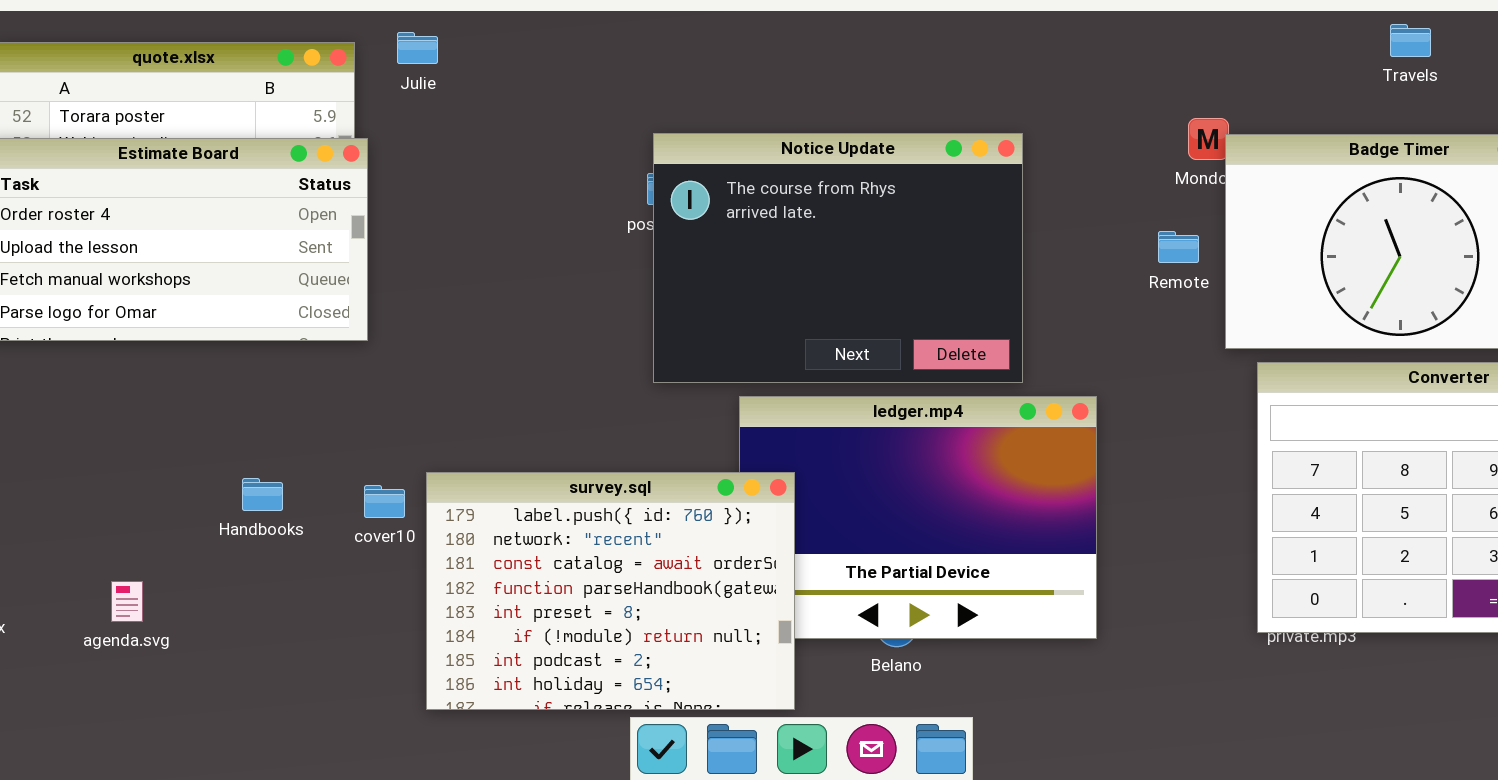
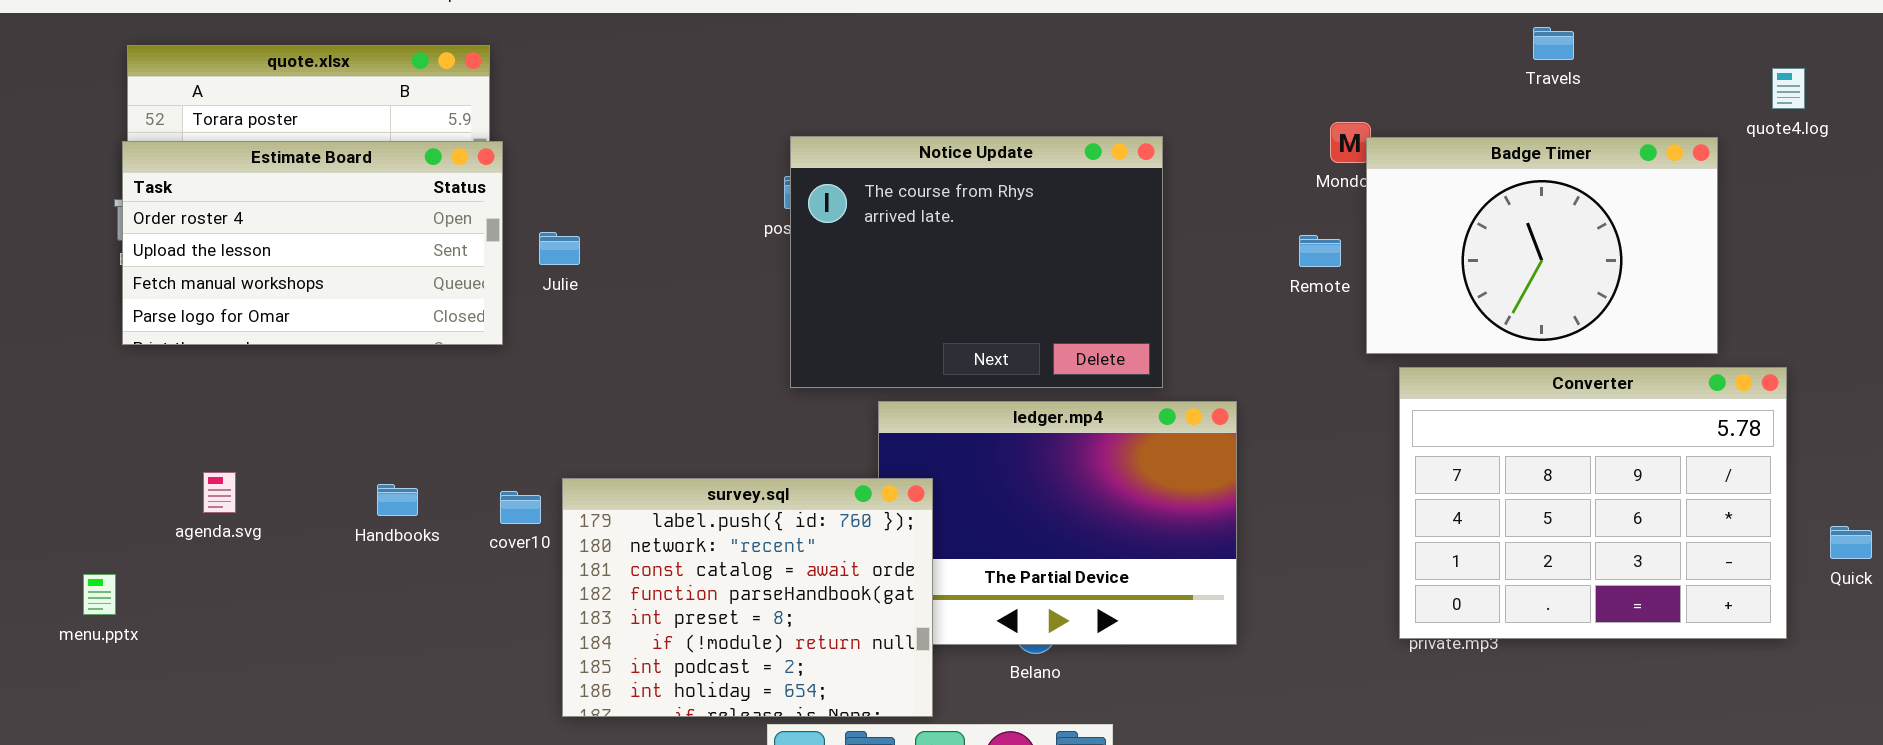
Julie: [397,32,438,64] -> [539,232,580,265], moved
agenda.svg: [111,581,143,622] -> [203,472,236,513], moved

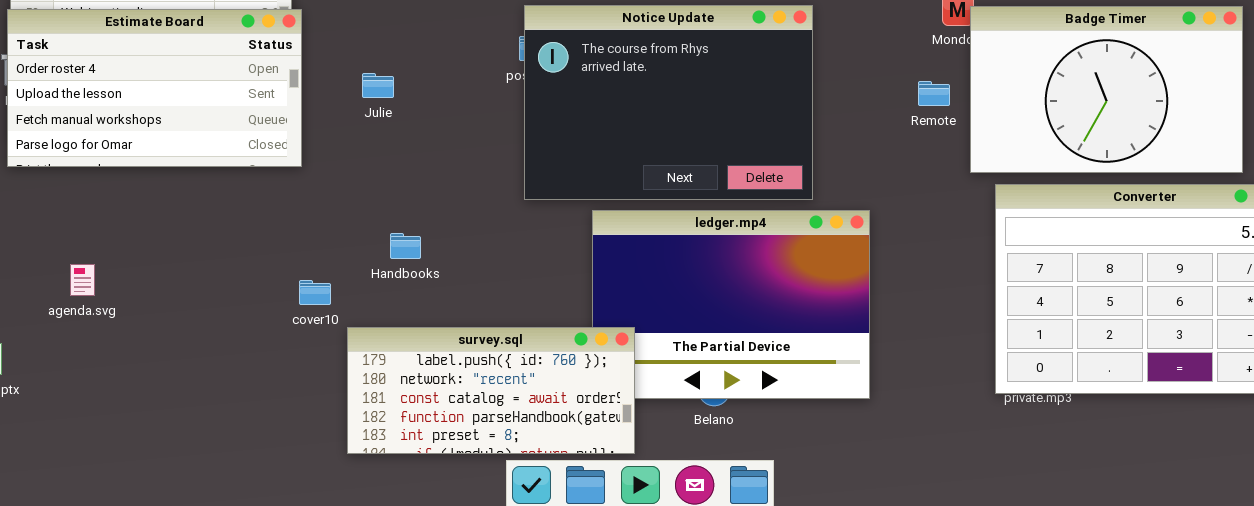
Julie: [539,232,580,265] -> [362,73,394,98], moved
survey.sql: [562,478,933,717] -> [347,327,635,454], resized
Handbooks: [377,484,418,516] -> [390,233,421,259], moved

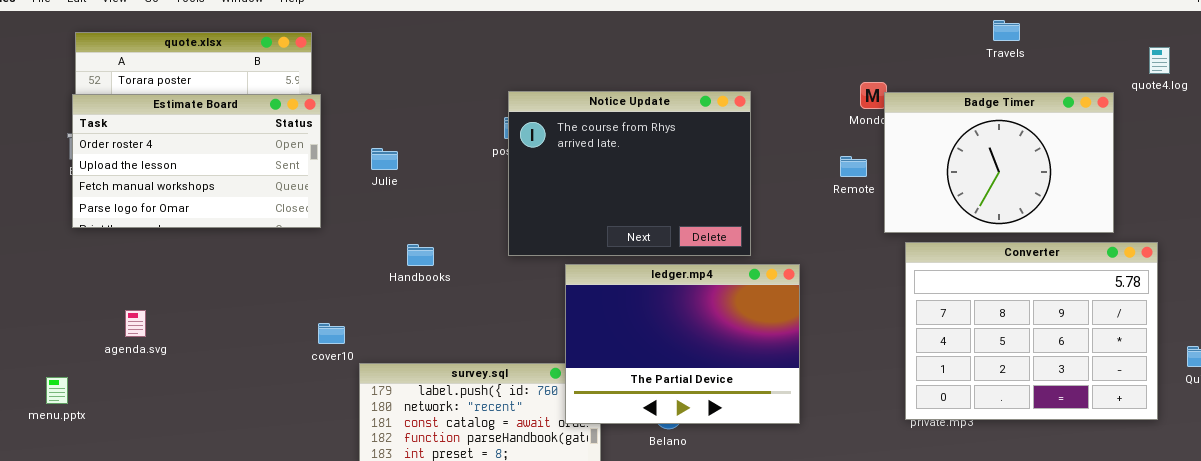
ledger.mp4: [592,210,870,399] -> [565,264,800,424], raised
Handbooks: [390,233,421,259] -> [407,244,434,266], moved

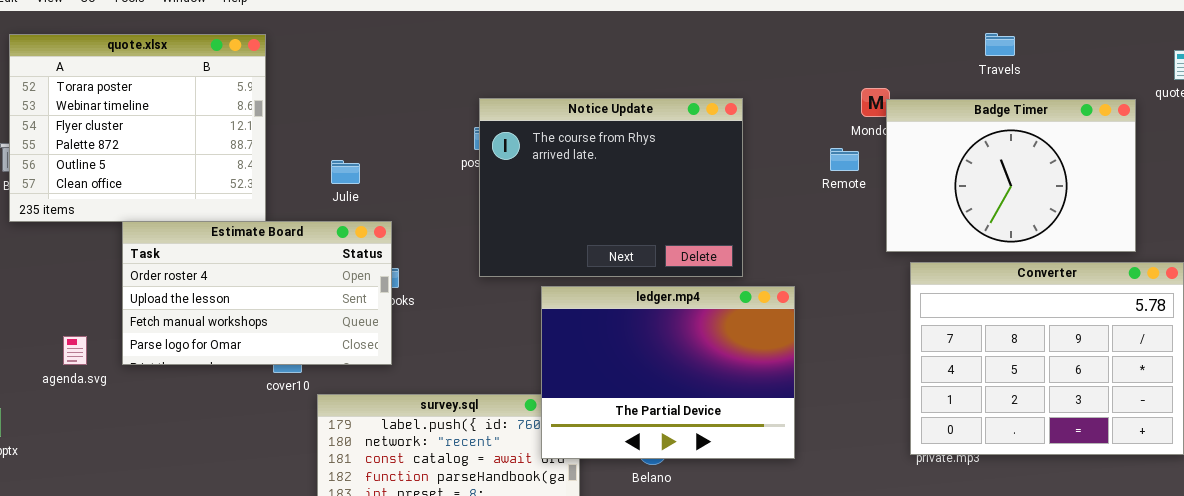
Travels: [993,20,1020,41] -> [985,33,1015,56], moved
Estimate Board: [72,94,321,228] -> [122,221,392,365], moved
Remote: [840,156,867,177] -> [830,148,859,171], moved

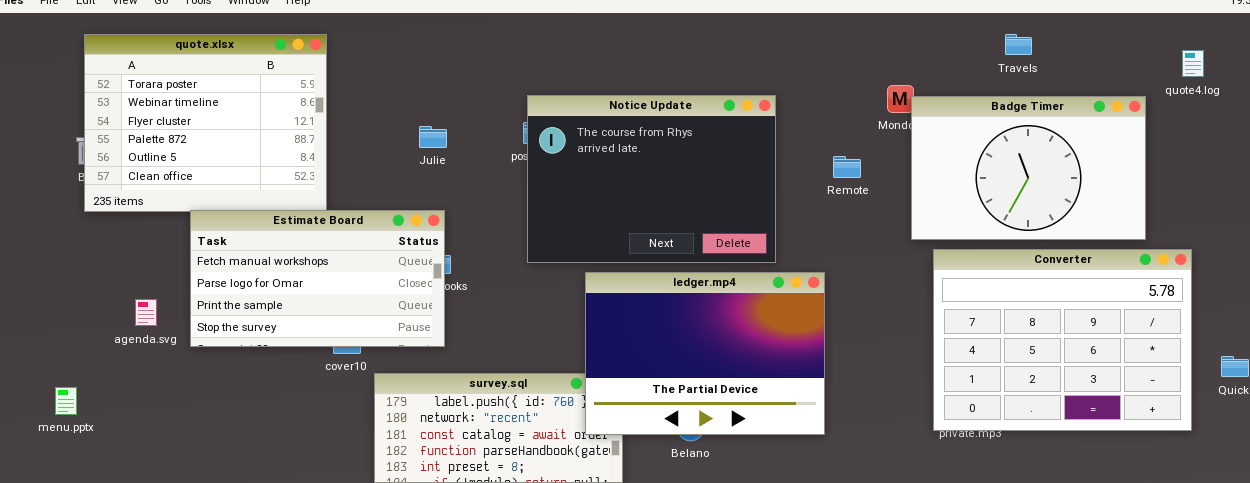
Remote: [830,148,859,171] -> [833,156,861,178], moved
Julie: [331,160,360,184] -> [419,126,447,148], moved
Estimate Board: [122,221,392,365] -> [190,210,445,347], scrolled down 2 rows
agenda.svg: [63,336,87,365] -> [135,299,157,326], moved

